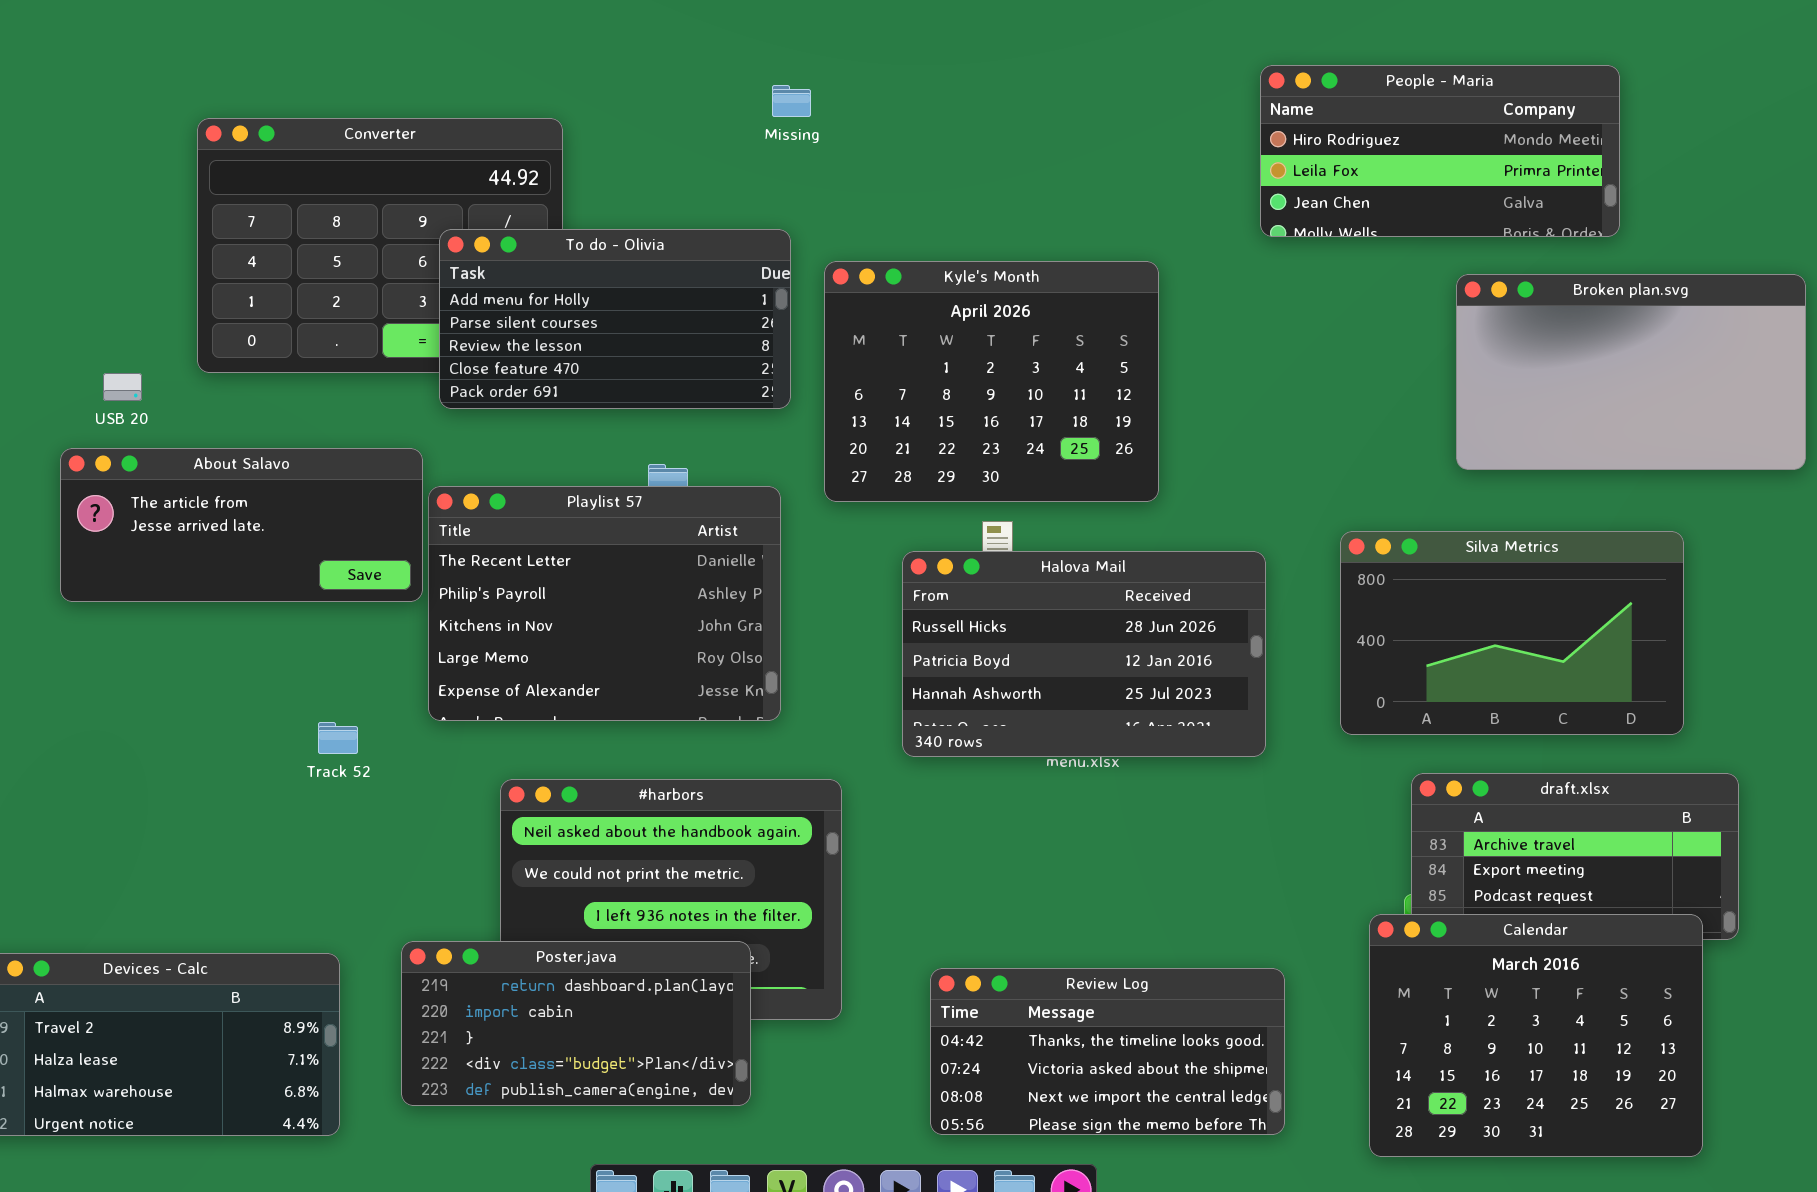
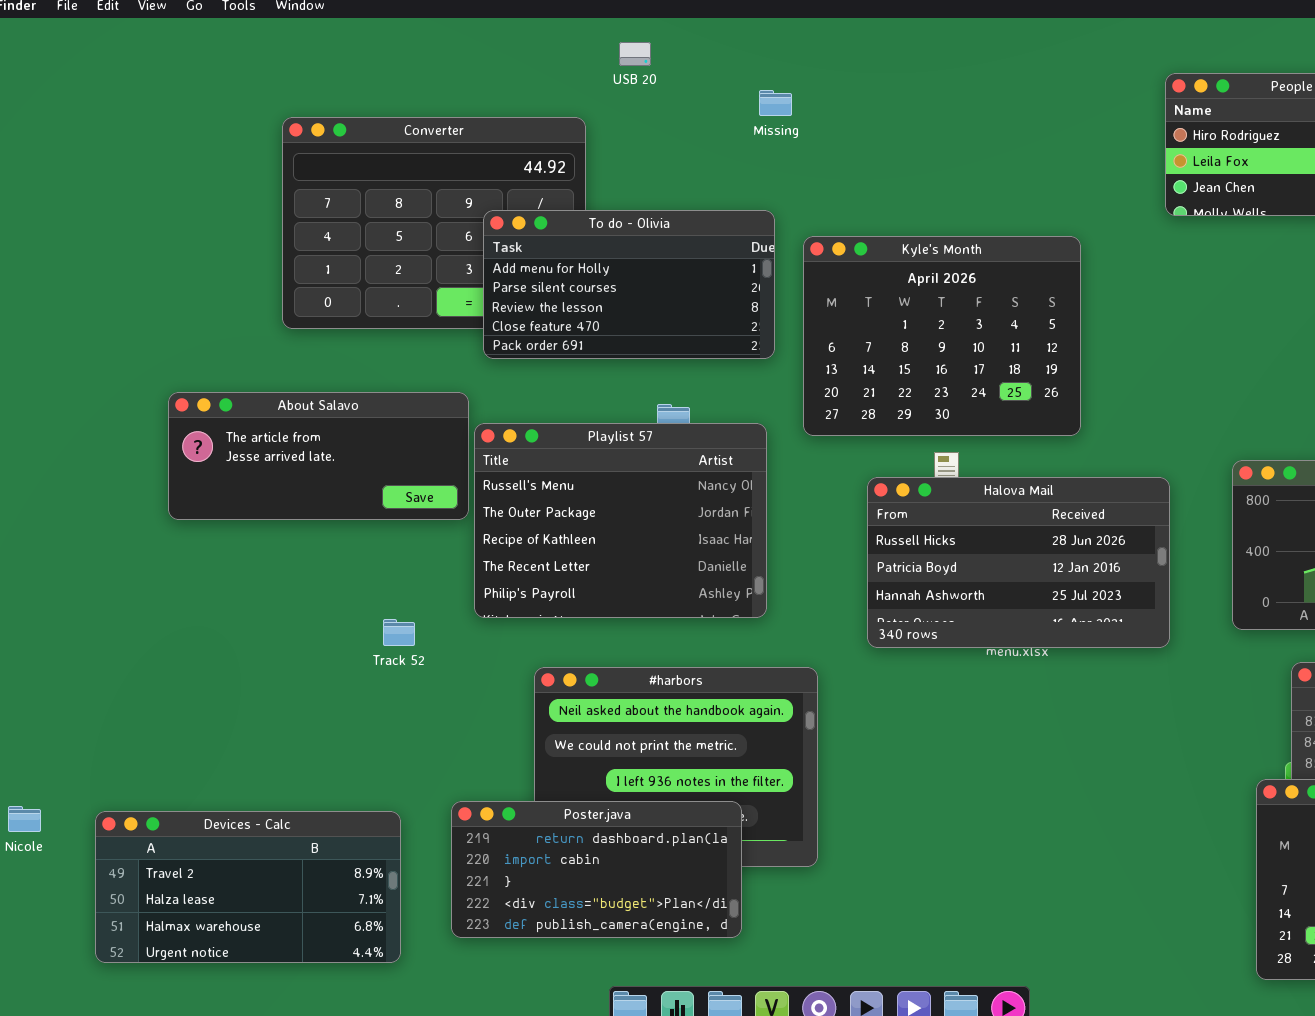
USB 20: [103,373,142,401] -> [619,42,651,66], moved
Playlist 57: [428,486,781,721] -> [474,423,767,618], scrolled up 3 rows
Review Log: [930,968,1285,1135] -> none, closed

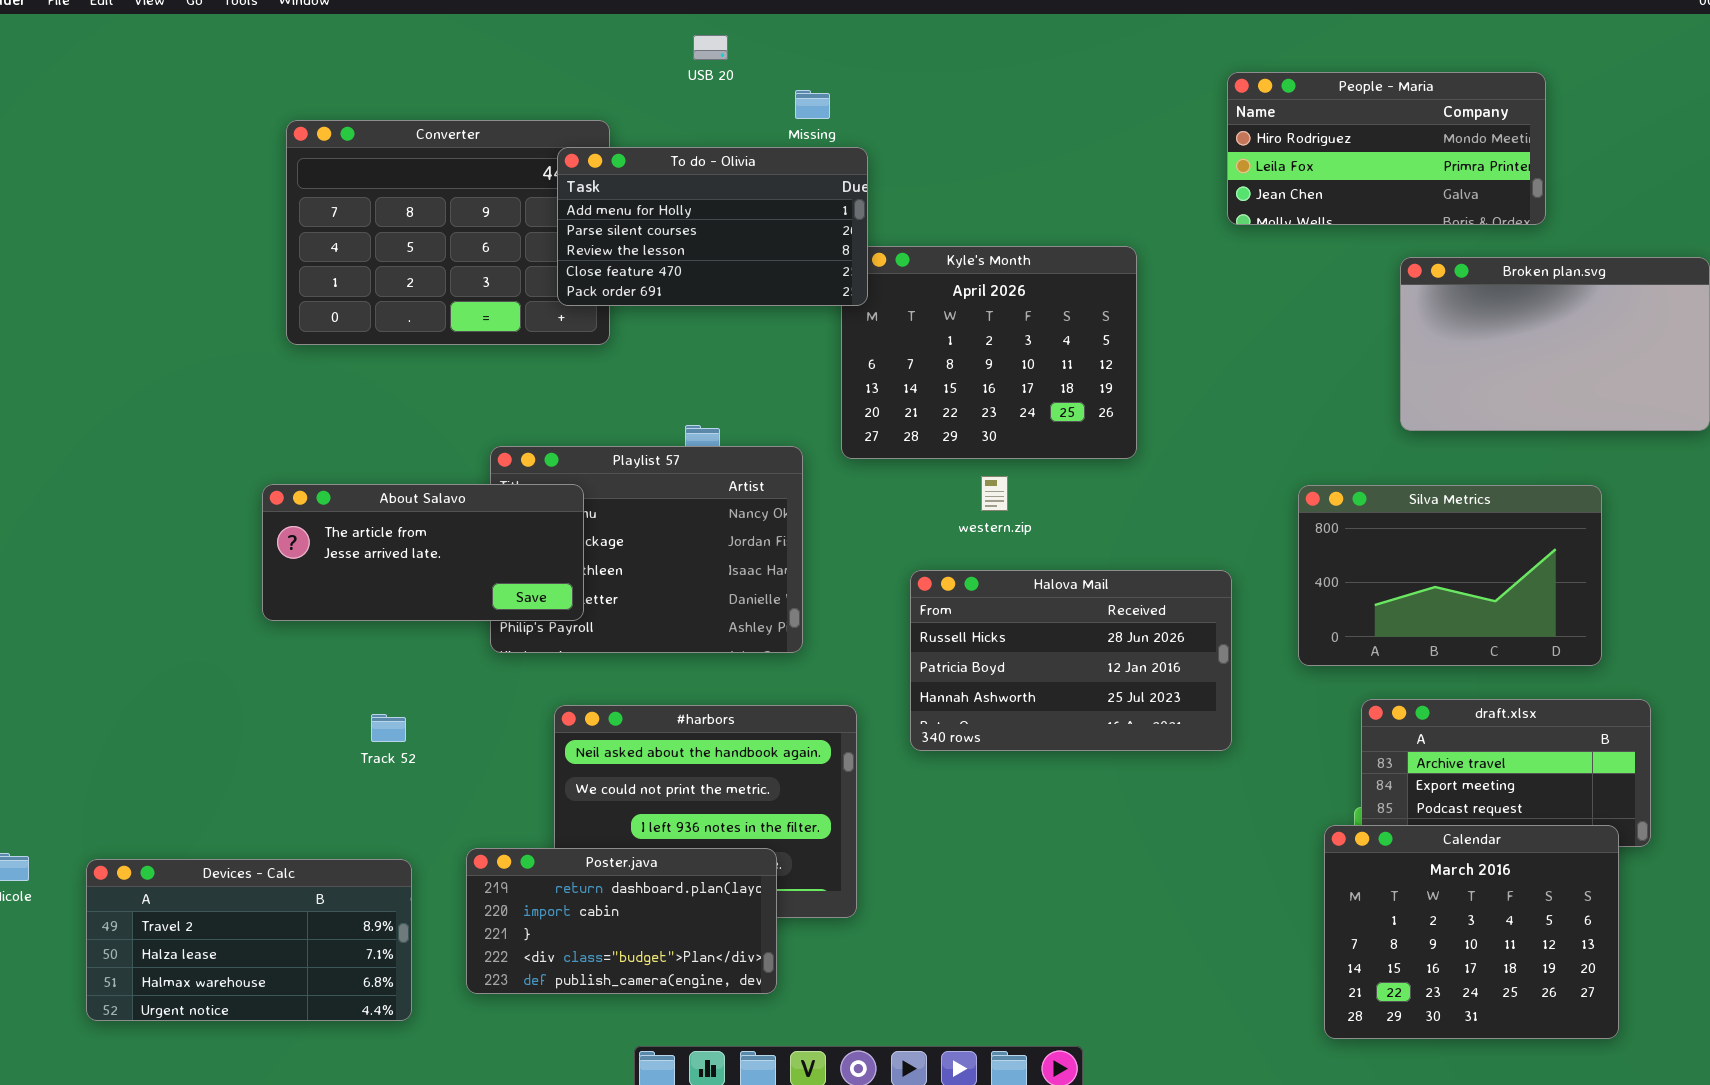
USB 20: [619,42,651,66] -> [693,35,728,60], moved
To do - Olivia: [483,210,775,359] -> [557,147,868,306], moved
About Salavo: [168,392,469,520] -> [262,484,584,621], moved
Halova Mail: [867,477,1170,648] -> [910,570,1232,751], moved
Track 52: [383,619,415,646] -> [371,714,406,742], moved

